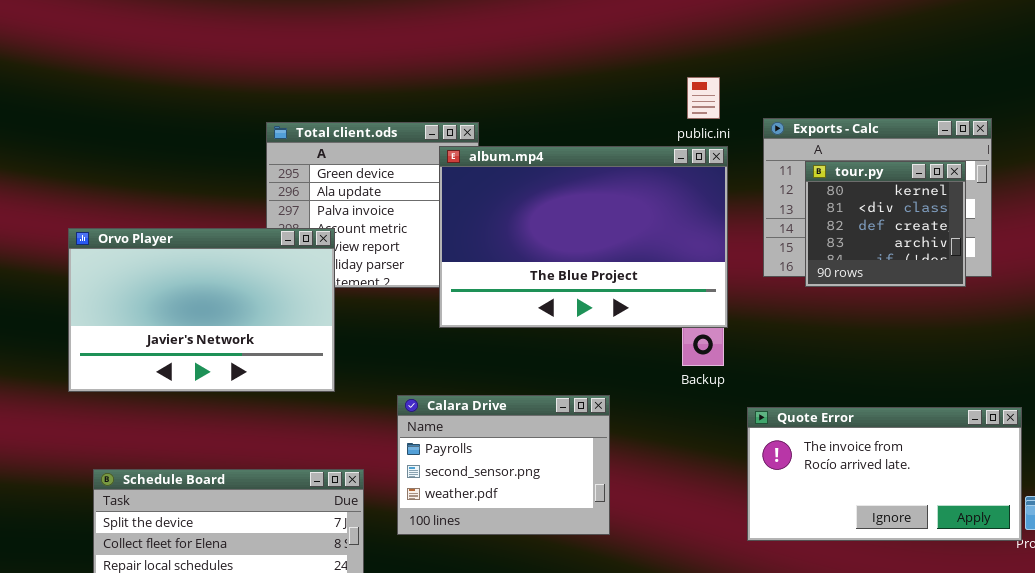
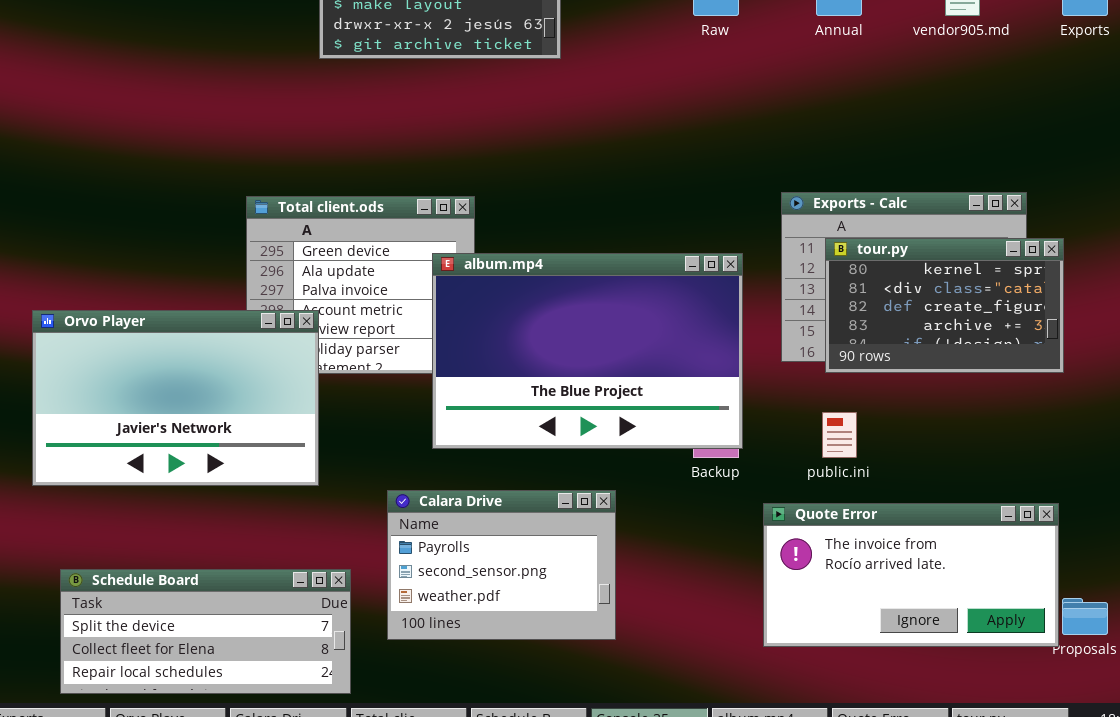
public.ini: [687,77,720,119] -> [822,412,857,458], moved
album.mp4: [439,146,728,328] -> [432,253,743,449], moved
tour.py: [805,161,966,287] -> [825,238,1064,373], resized

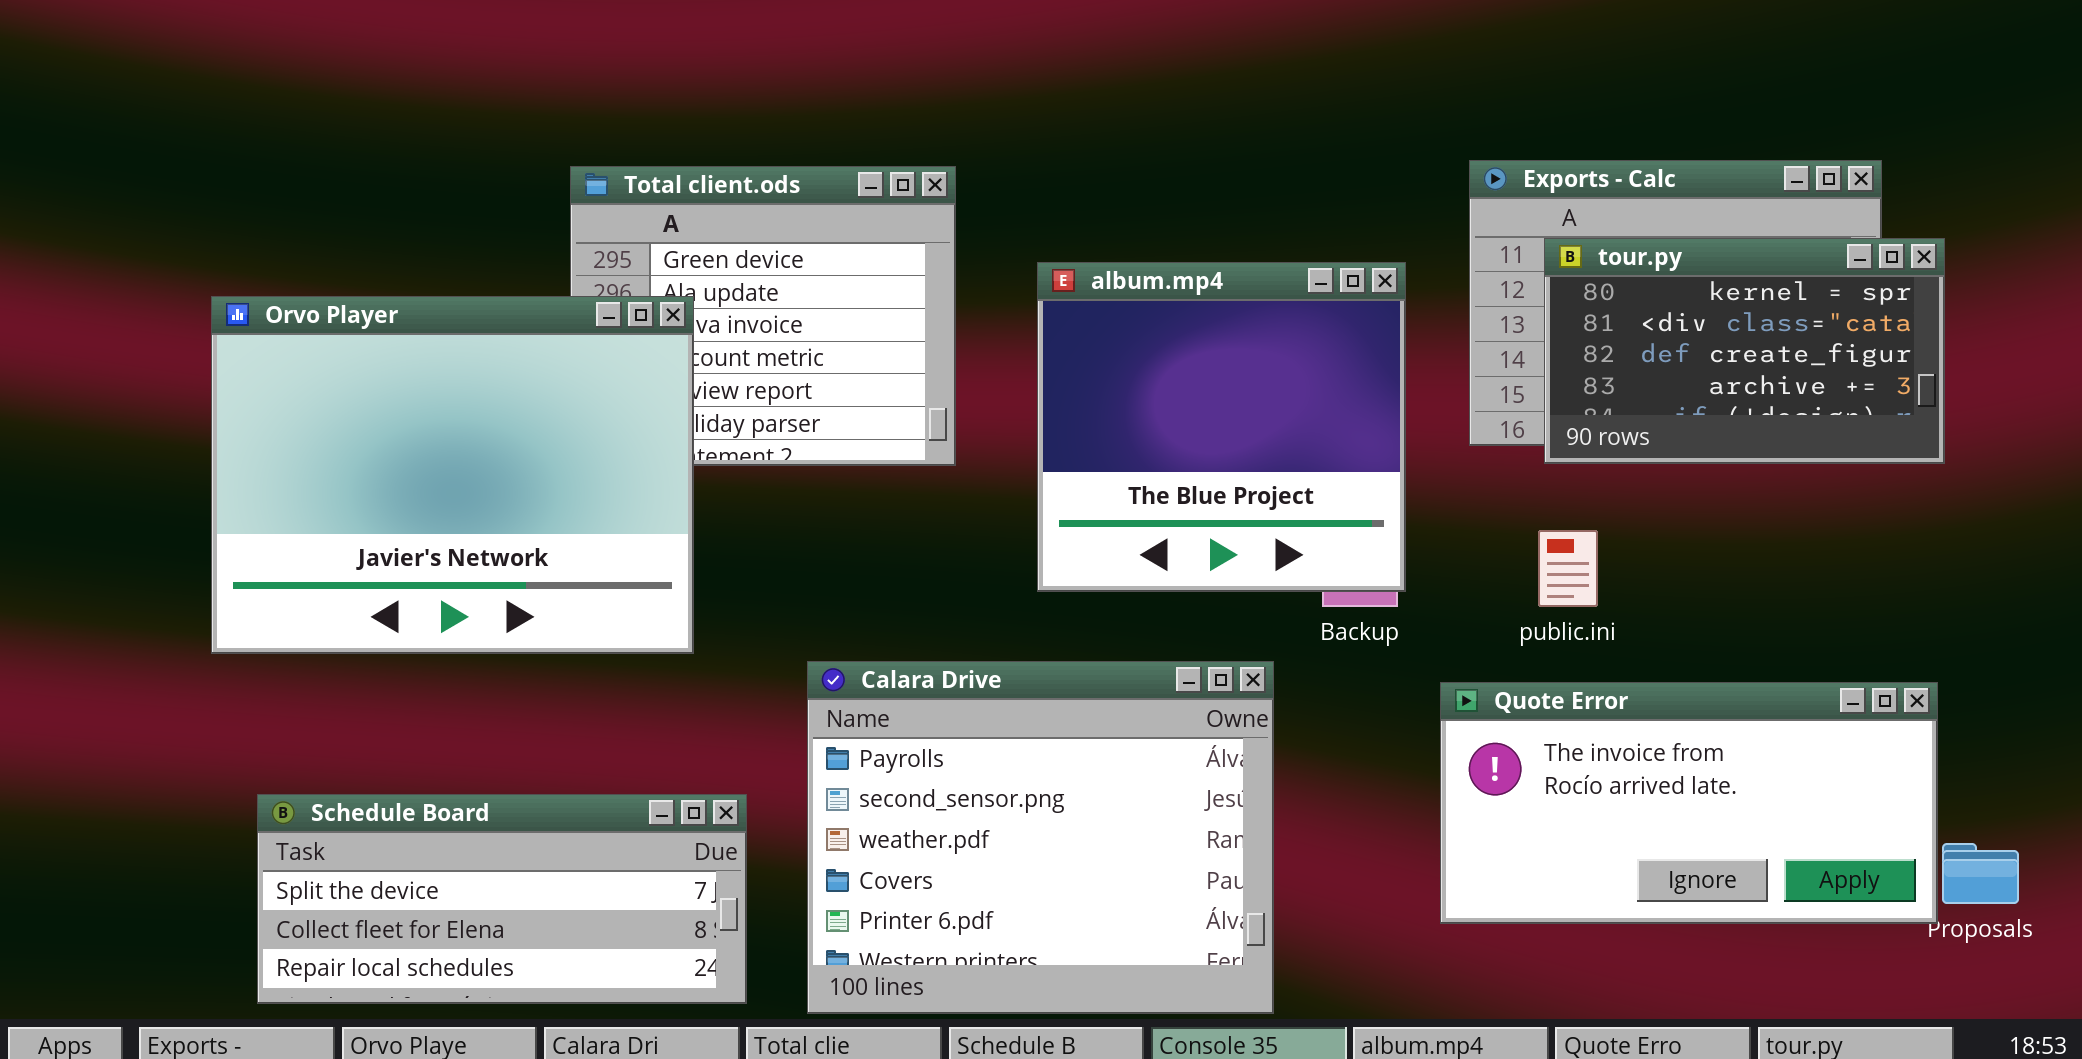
album.mp4: [432,253,743,449] -> [1037,262,1406,592], resized
Orvo Player: [32,310,319,486] -> [211,296,694,654], resized
Calara Drive: [387,490,616,640] -> [807,661,1274,1014], resized

